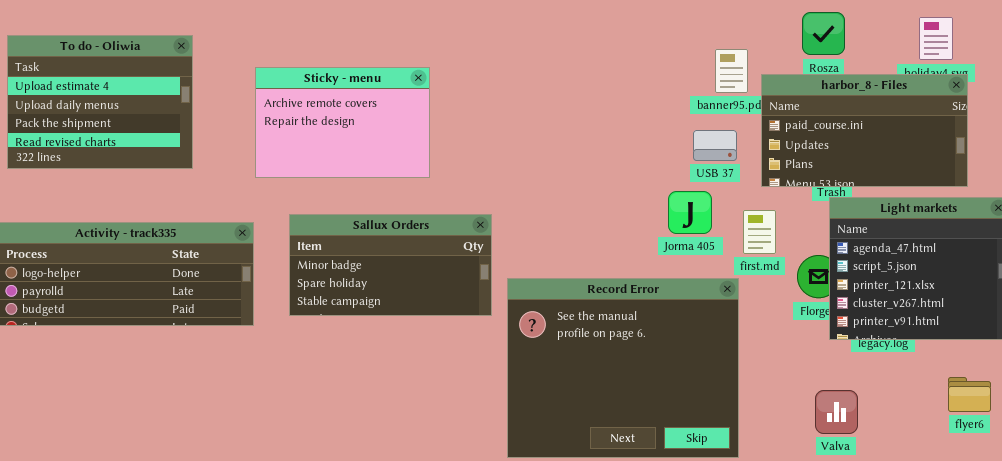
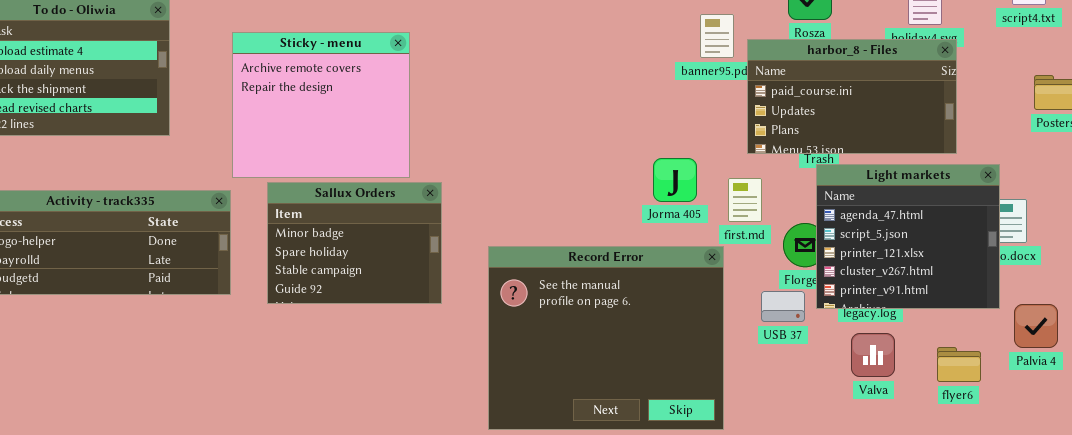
Sticky - menu: [255,67,430,178] -> [232,32,410,178], resized
USB 37: [693,130,737,161] -> [761,291,805,322], moved
Sallux Orders: [289,214,492,316] -> [267,182,442,304], resized
Valva: [815,390,858,434] -> [851,333,895,377], moved

